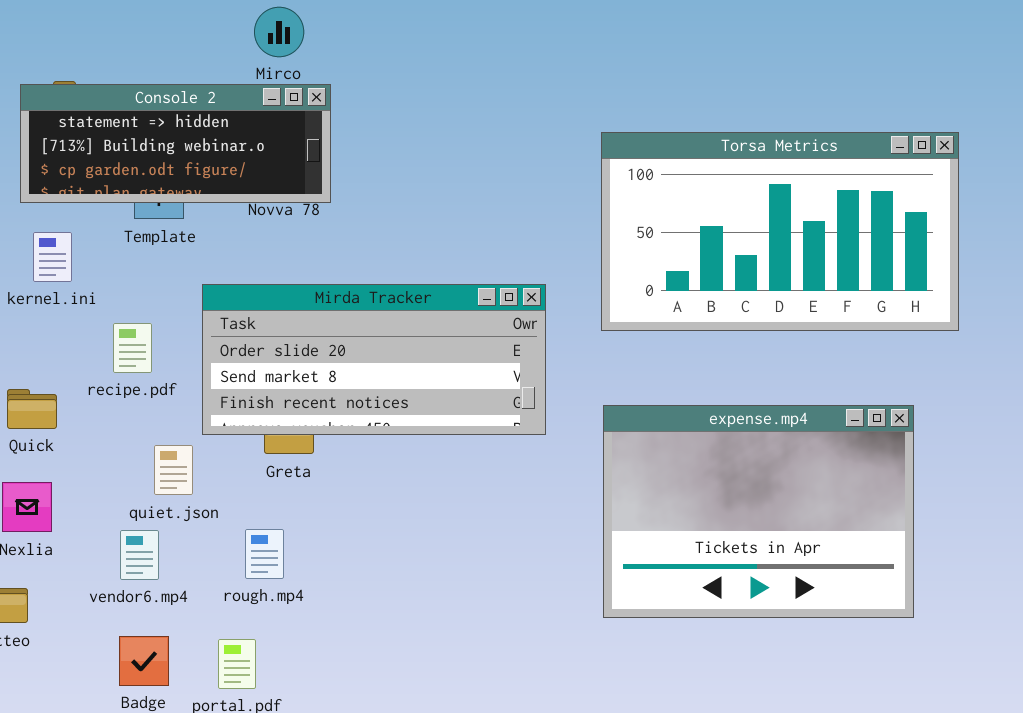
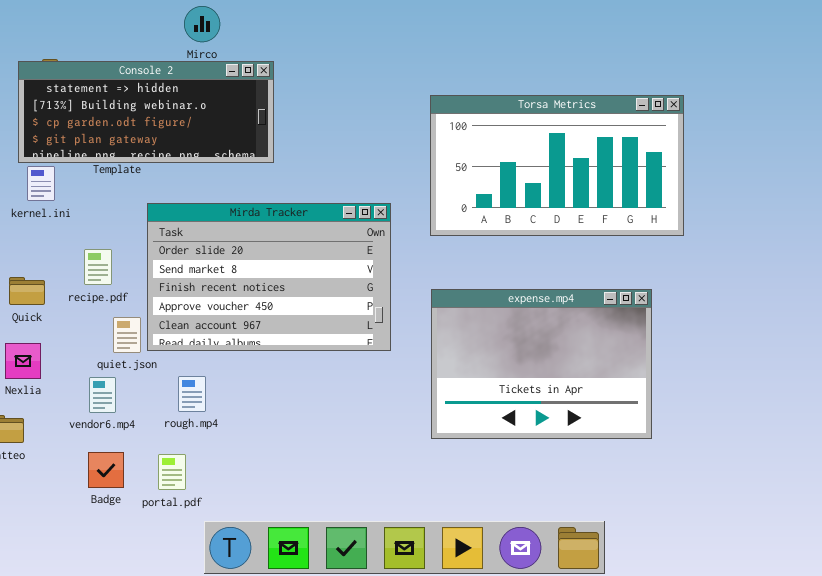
Console 2: [20,84,331,203] -> [18,61,274,163], resized
Mirda Tracker: [202,284,546,435] -> [147,203,391,351], resized
recipe.pdf: [113,323,152,373] -> [84,249,112,285], moved

